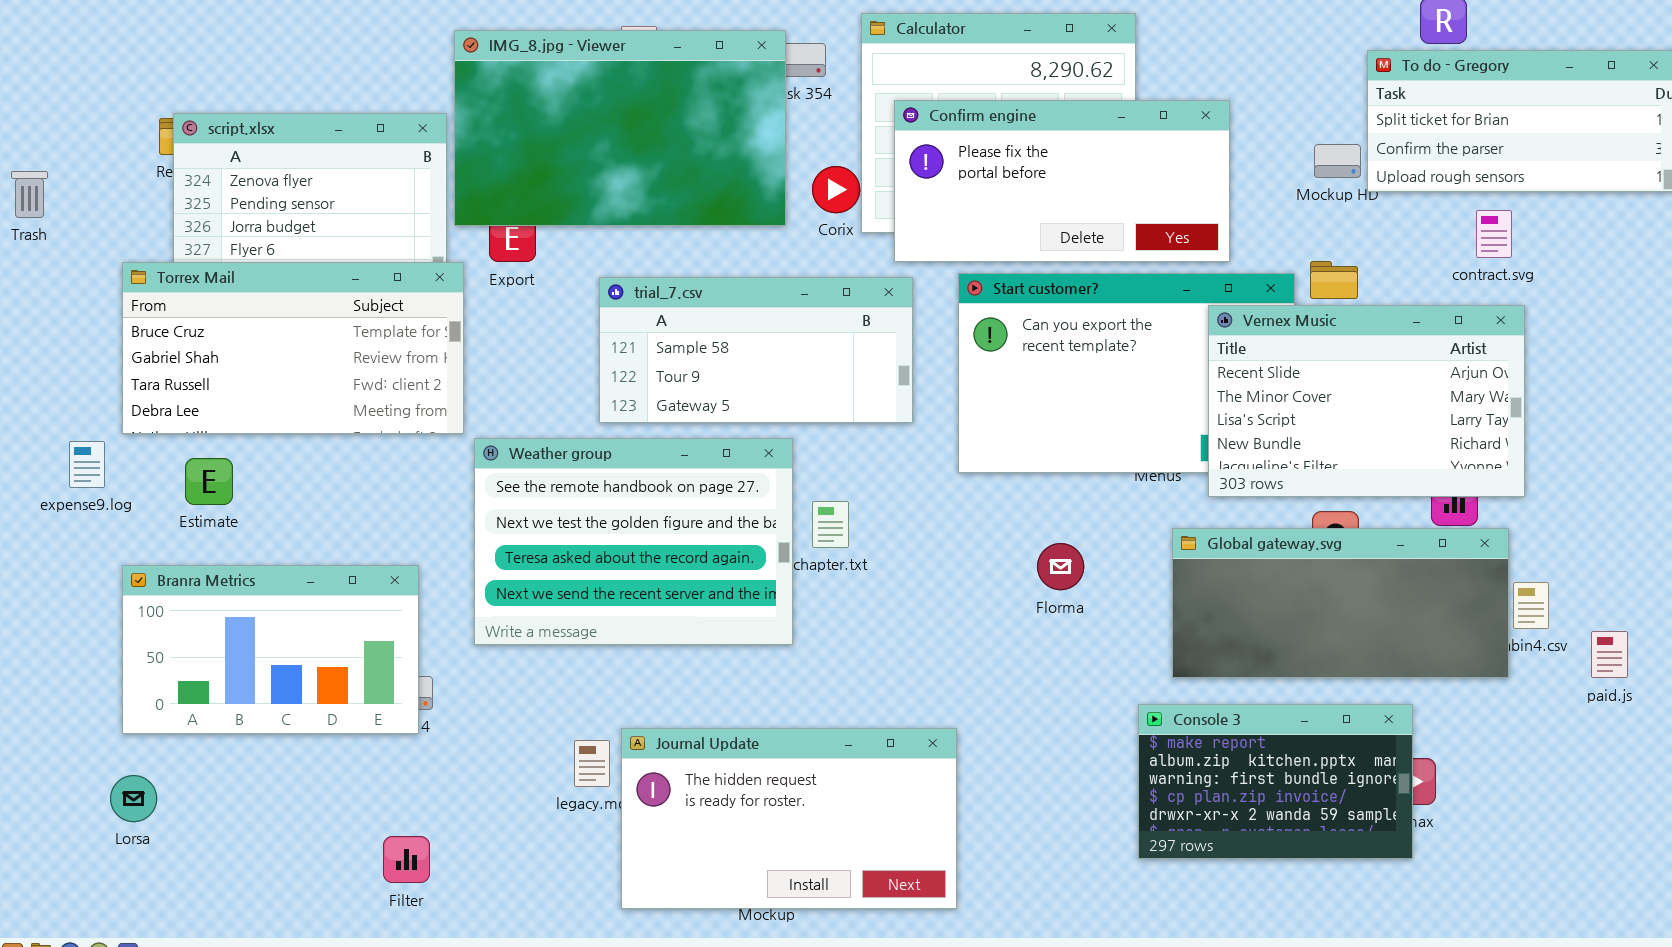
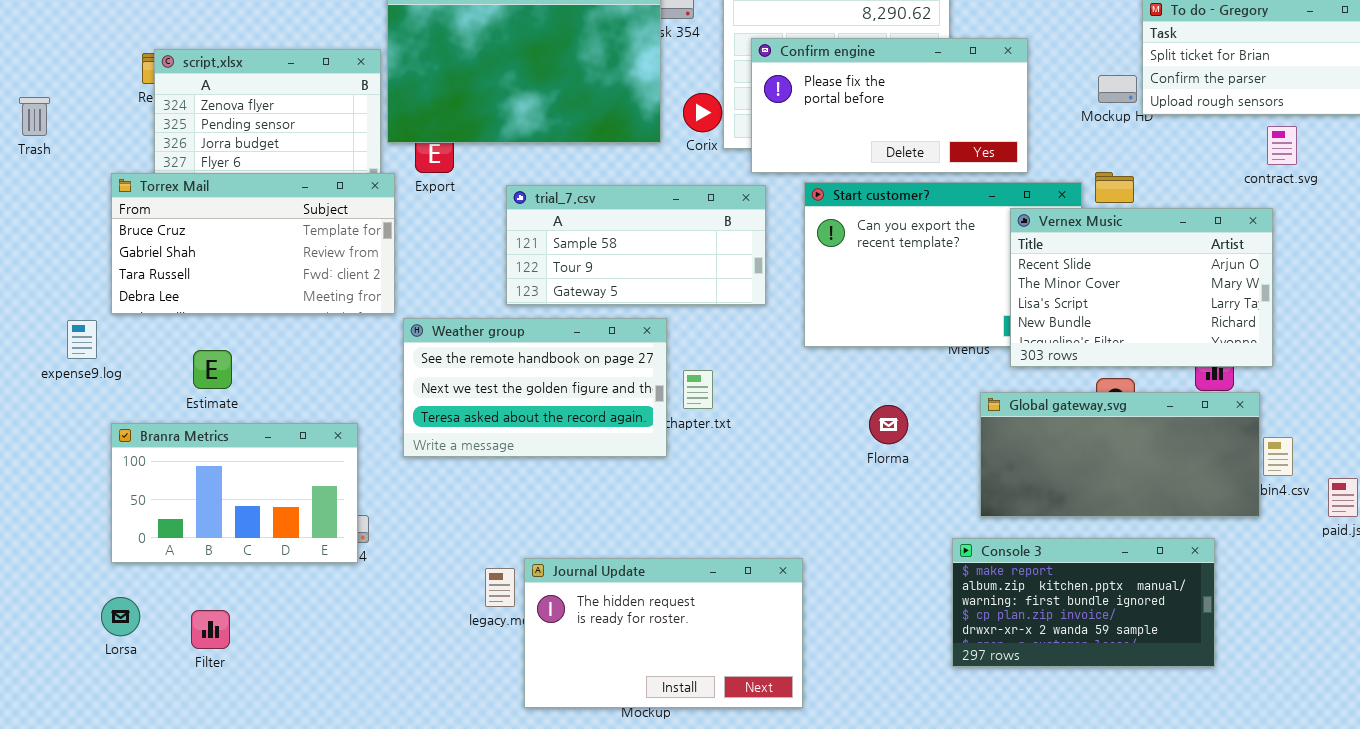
contract.svg: [1476,210,1512,258] -> [1267,126,1297,165], moved
Weather group: [474,438,793,645] -> [403,318,667,457], resized
Estimate: [185,458,233,505] -> [193,350,232,389], moved
Console 3: [1138,704,1413,859] -> [952,538,1215,667], resized
Filter: [383,836,430,883] -> [191,610,230,649], moved

